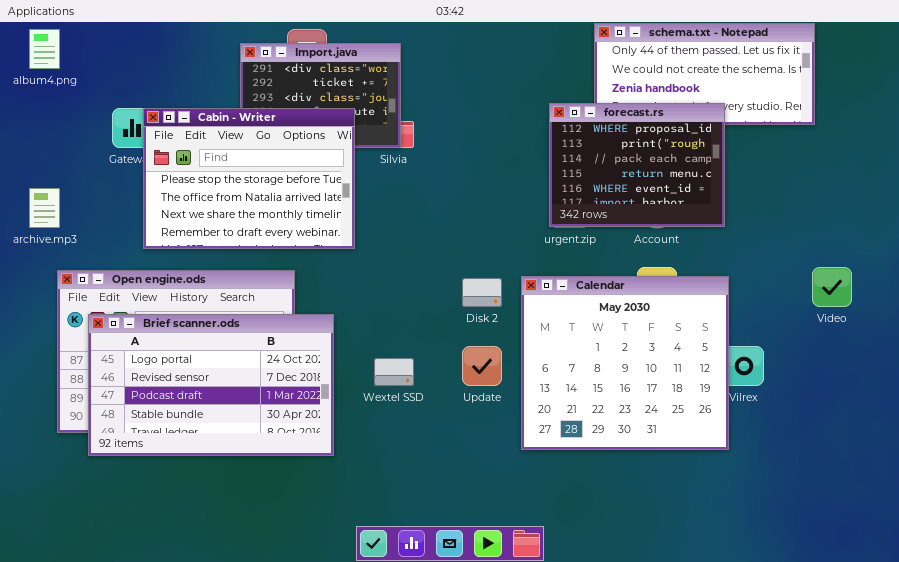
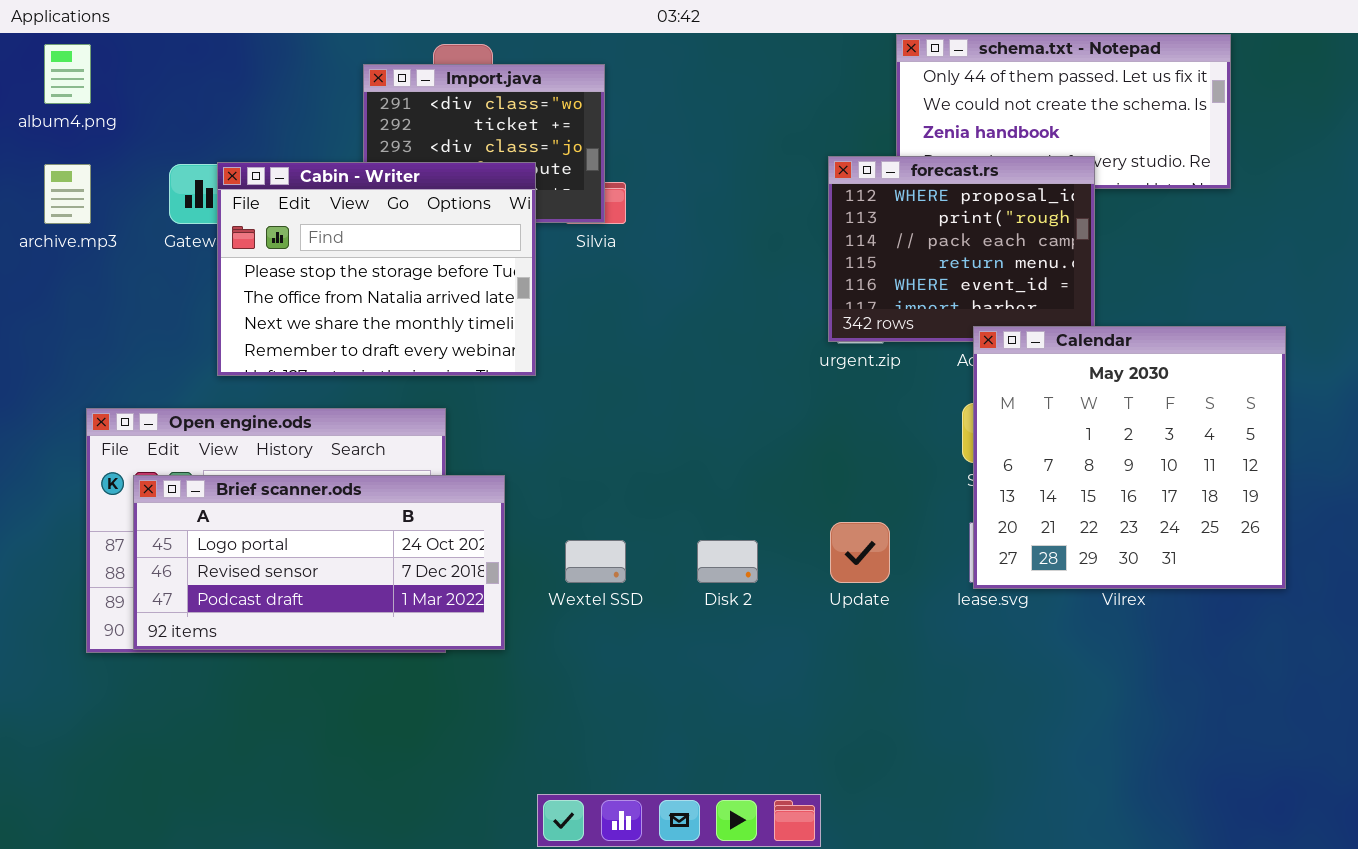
archive.mp3: [29,188,60,228] -> [44,164,91,224], moved
Calendar: [521,276,729,450] -> [973,326,1286,589], moved
Disk 2: [462,278,502,307] -> [697,540,758,583], moved
Brief scanner.ods: [88,314,334,456] -> [133,475,505,650], resized
Update: [462,346,502,386] -> [830,522,890,583], moved

